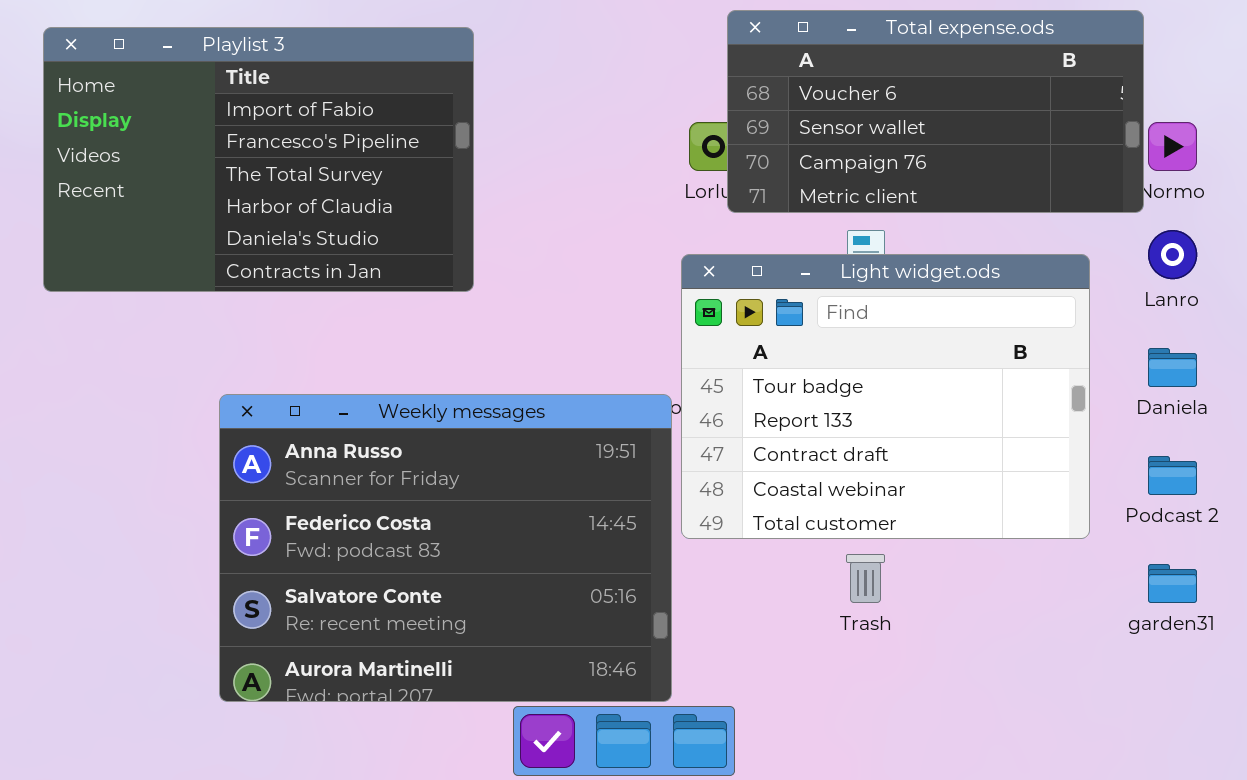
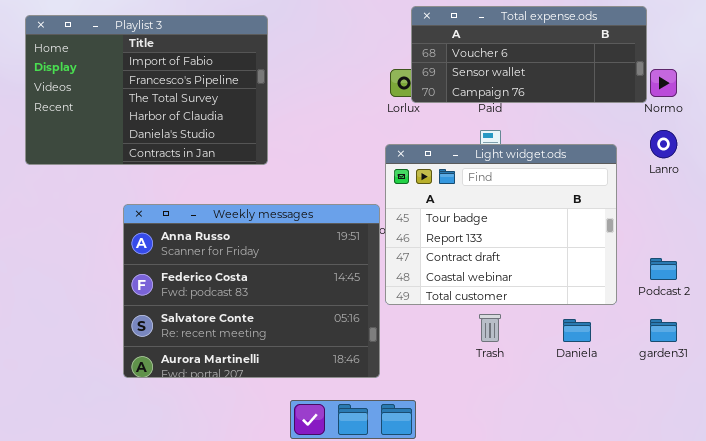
Total expense.ods: [727,10,1144,213] -> [411,6,647,103], resized
Daniela: [1148,348,1197,387] -> [563,319,591,342], moved
Weekly messages: [219,394,672,702] -> [123,204,380,378], moved

